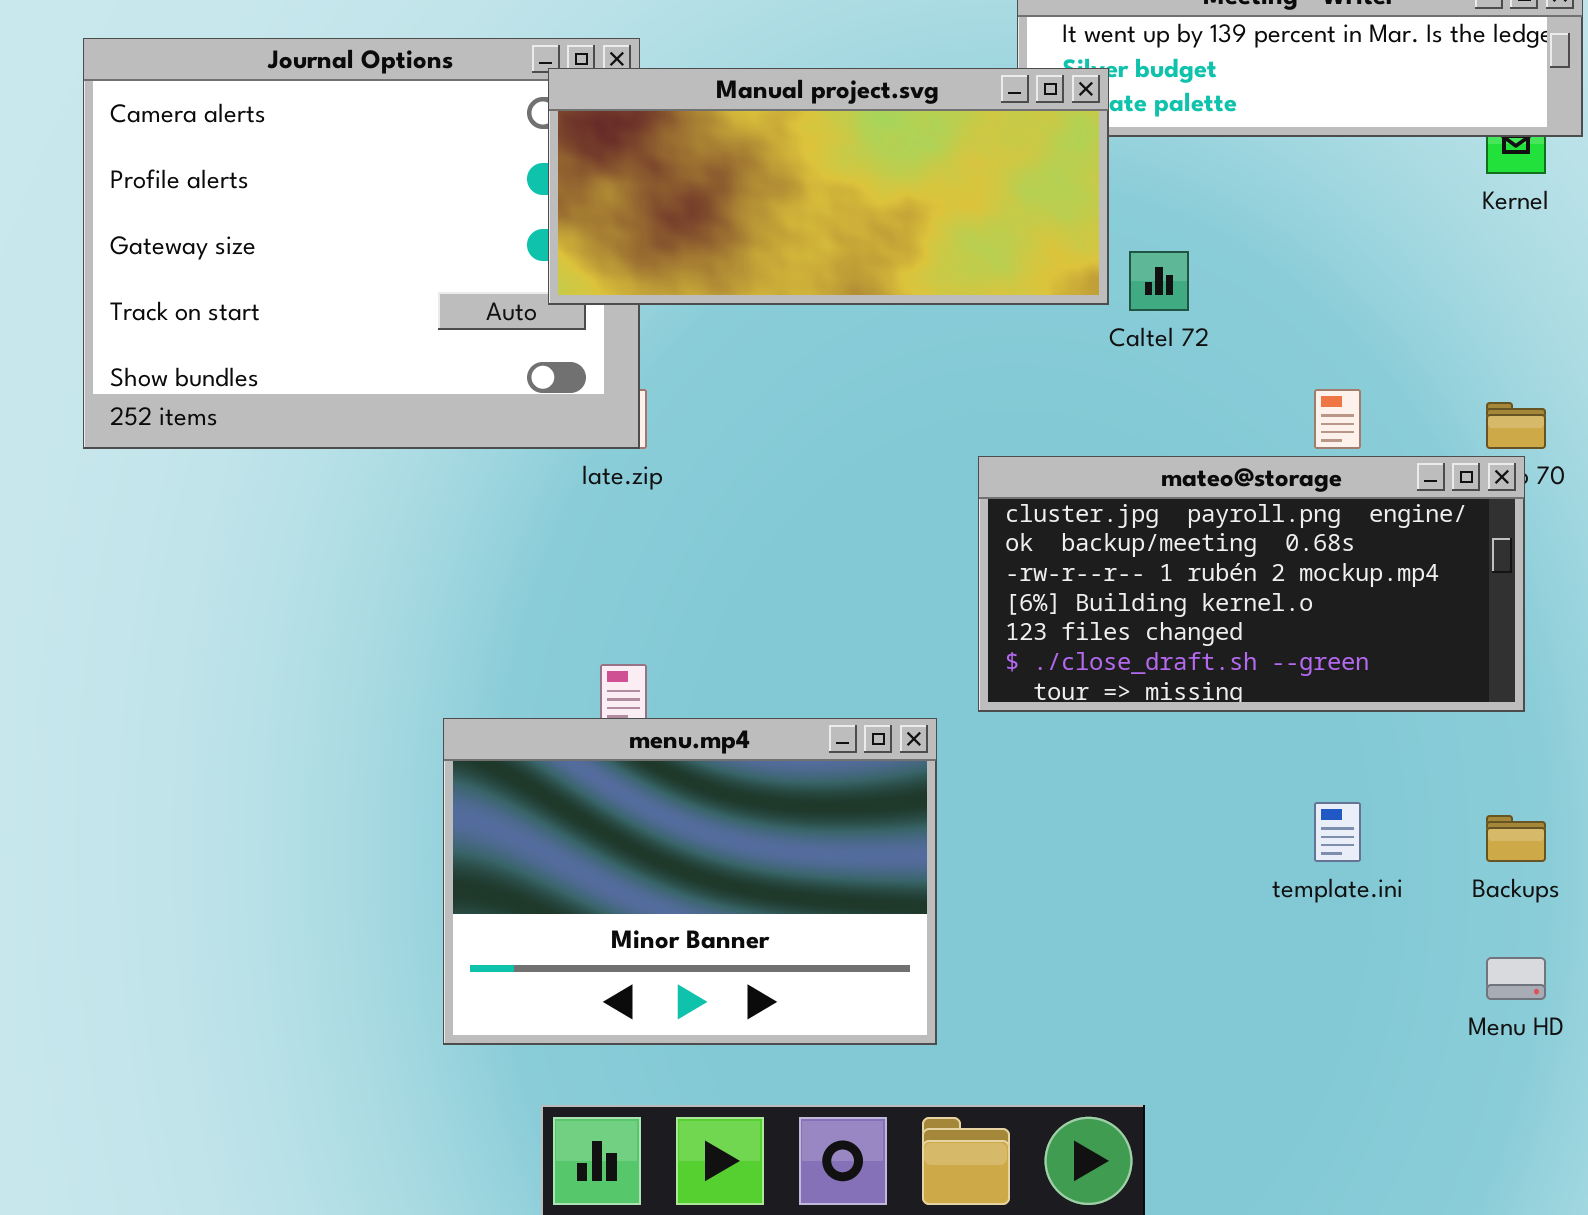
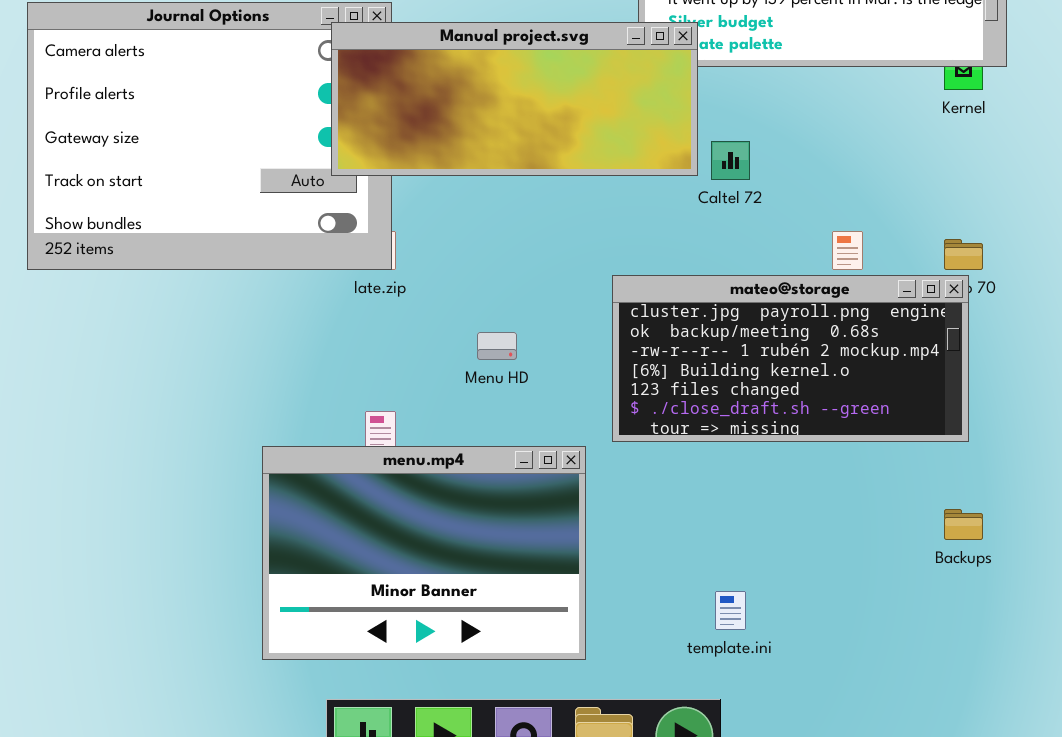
template.ini: [1314,802,1361,862] -> [715,591,746,630], moved
Menu HD: [1486,957,1546,1000] -> [477,332,517,360], moved

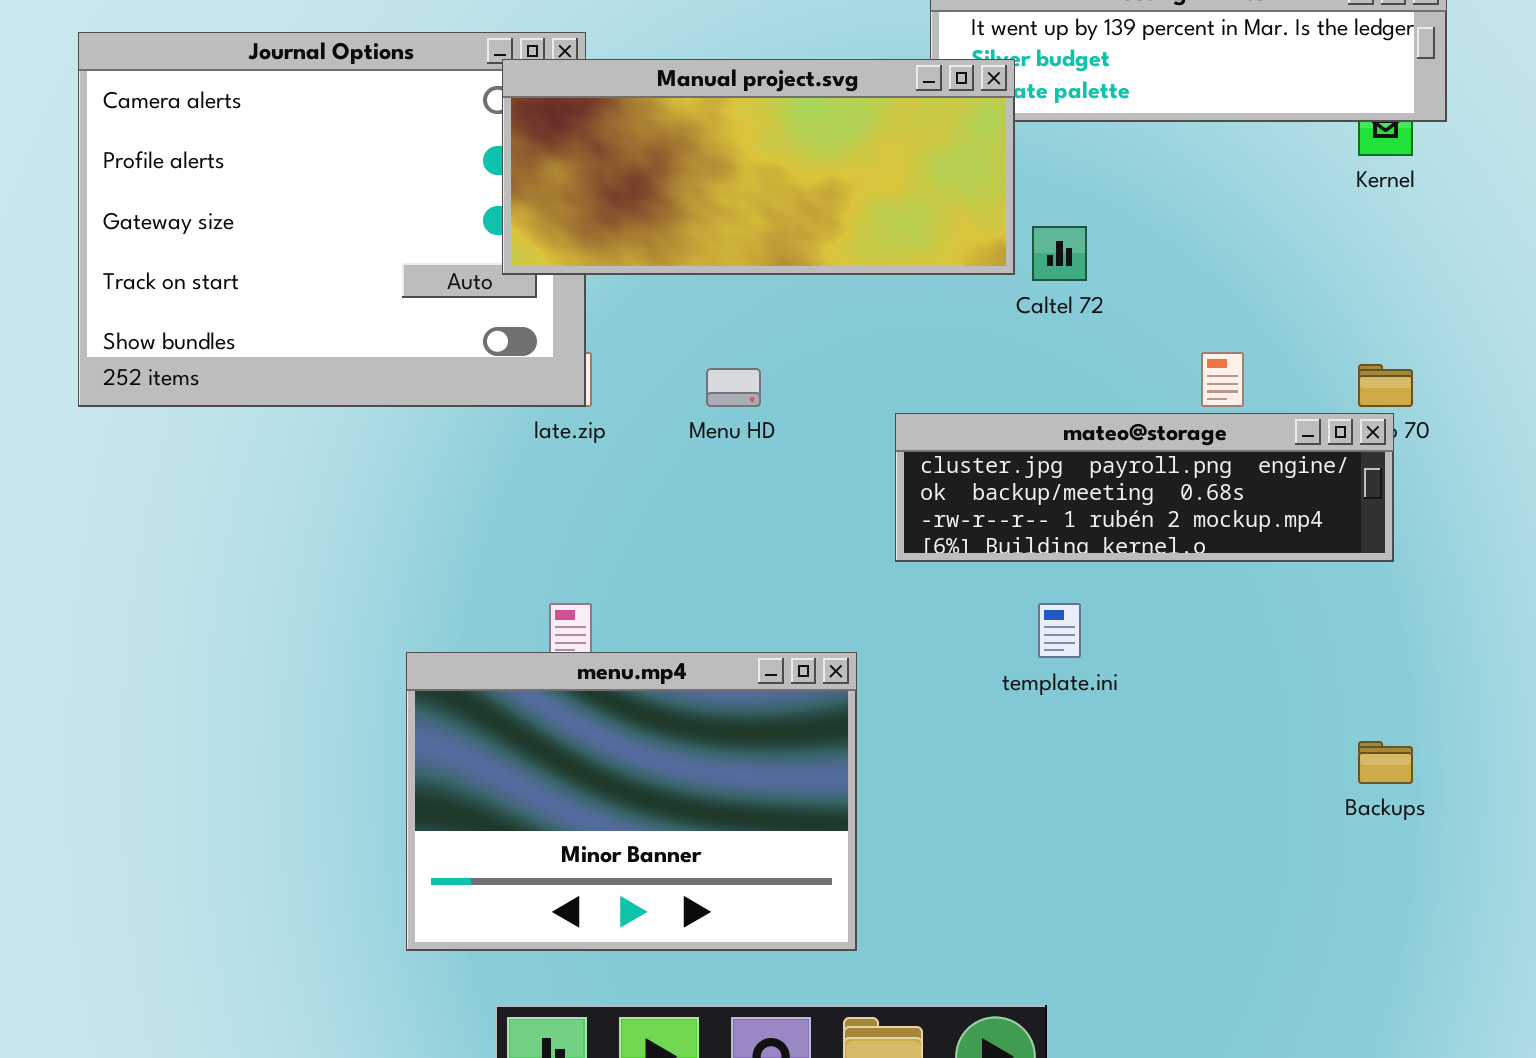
mateo@storage: [612,275,969,442] -> [895,413,1394,562], resized
Menu HD: [477,332,517,360] -> [706,368,761,407], moved
template.ini: [715,591,746,630] -> [1038,603,1081,658], moved

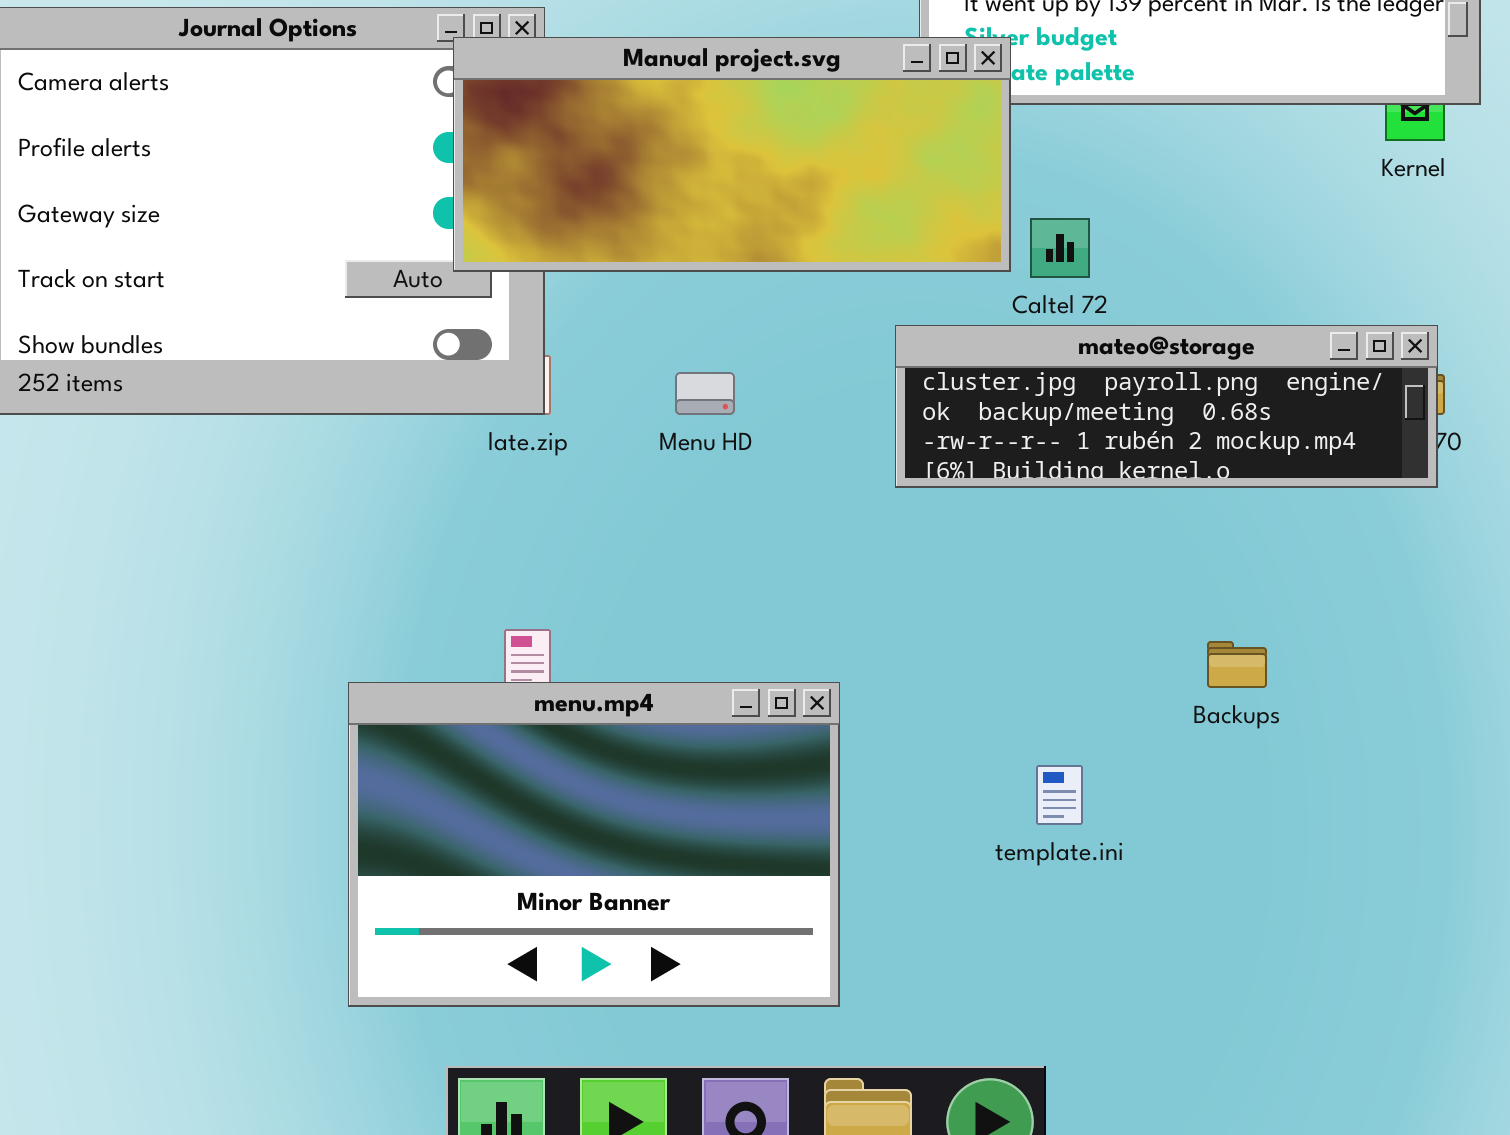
mateo@storage: [895,413,1394,562] -> [895,325,1438,488], moved
template.ini: [1038,603,1081,658] -> [1036,765,1083,825], moved
Backups: [1358,741,1413,784] -> [1207,641,1267,688], moved

